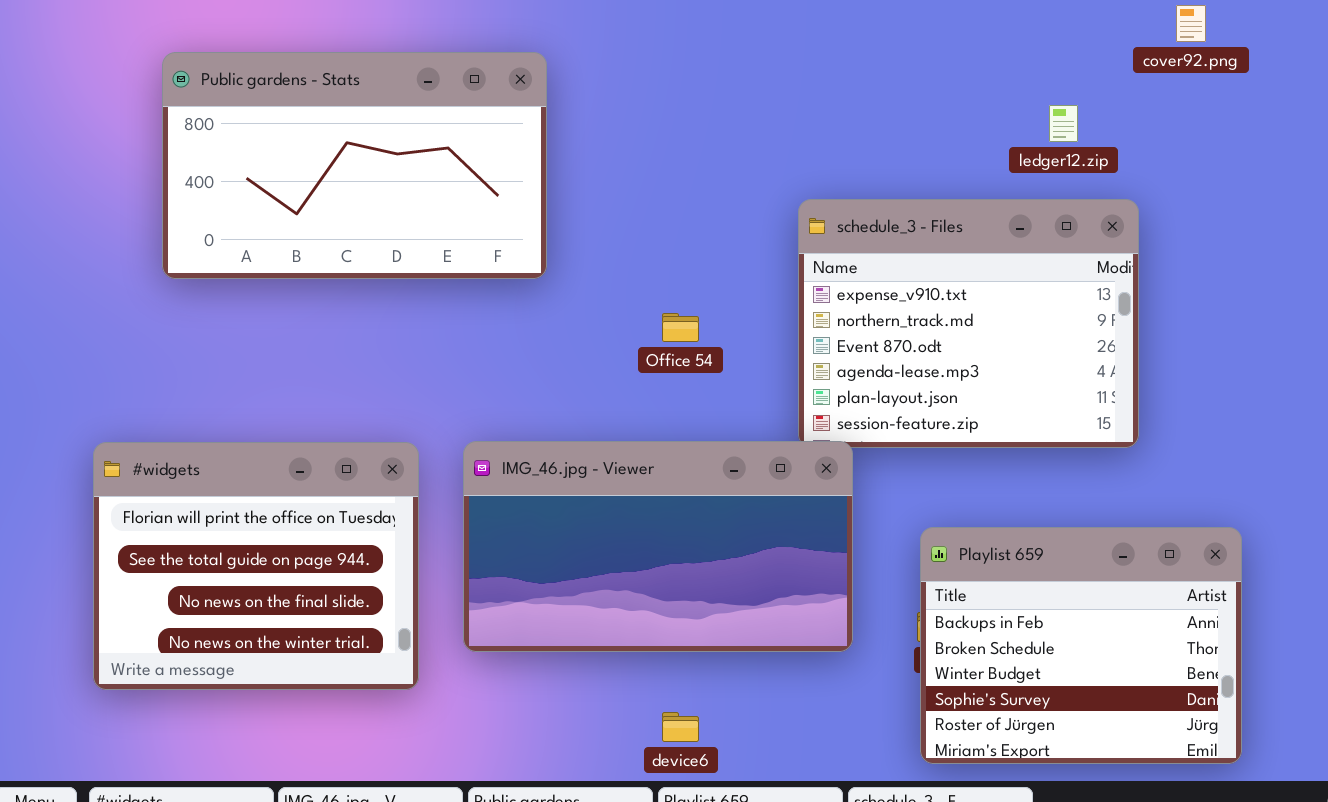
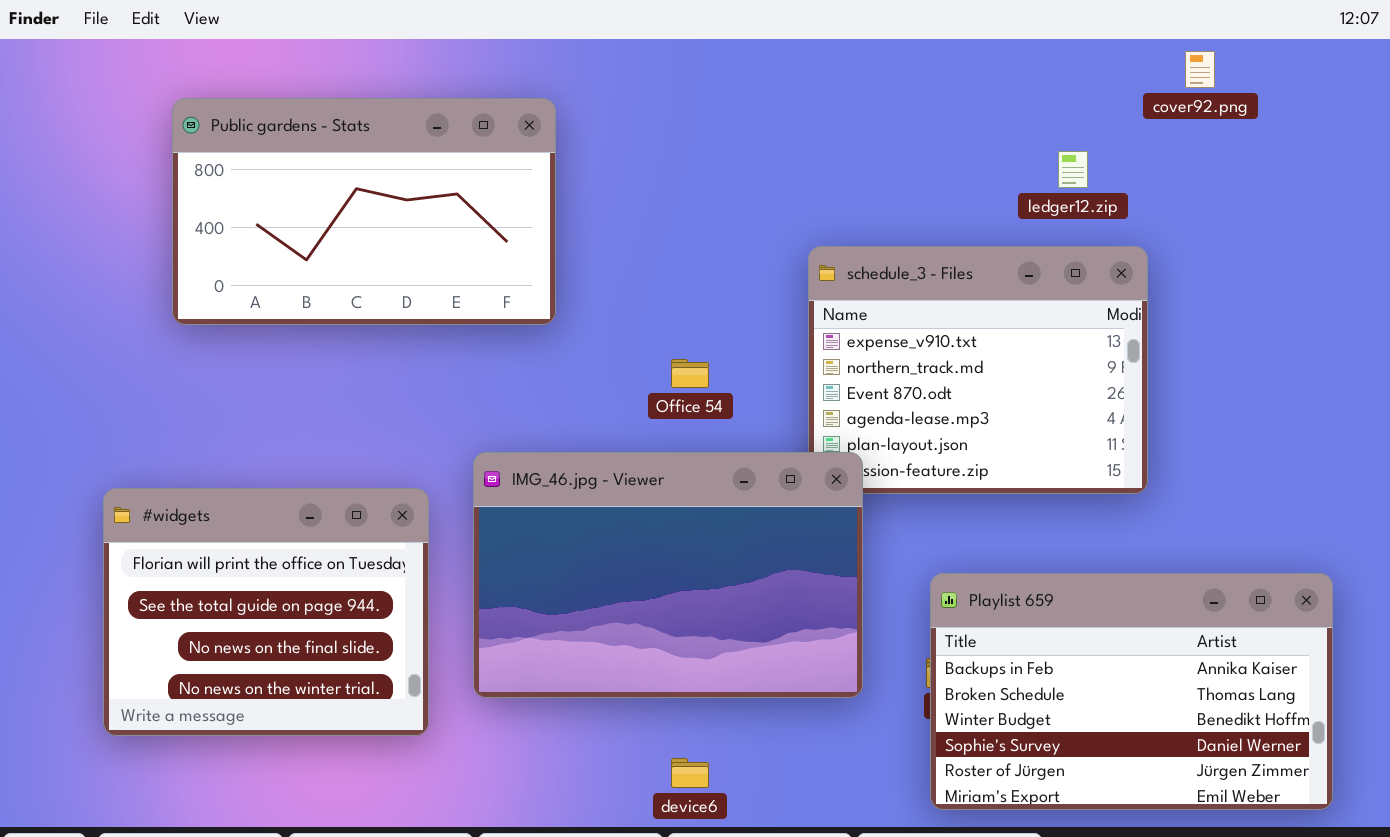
IMG_46.jpg - Viewer: [463,441,853,652] -> [473,452,863,698], resized
Playlist 659: [920,527,1242,764] -> [930,573,1333,810], resized

